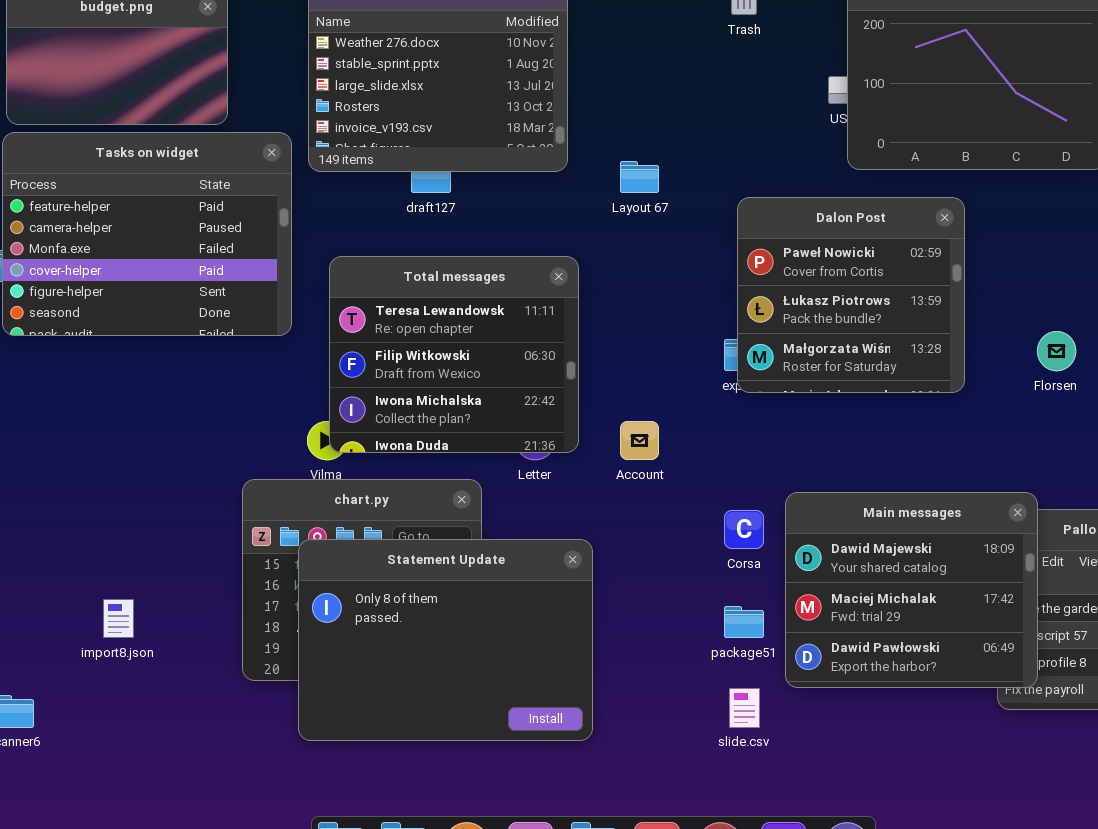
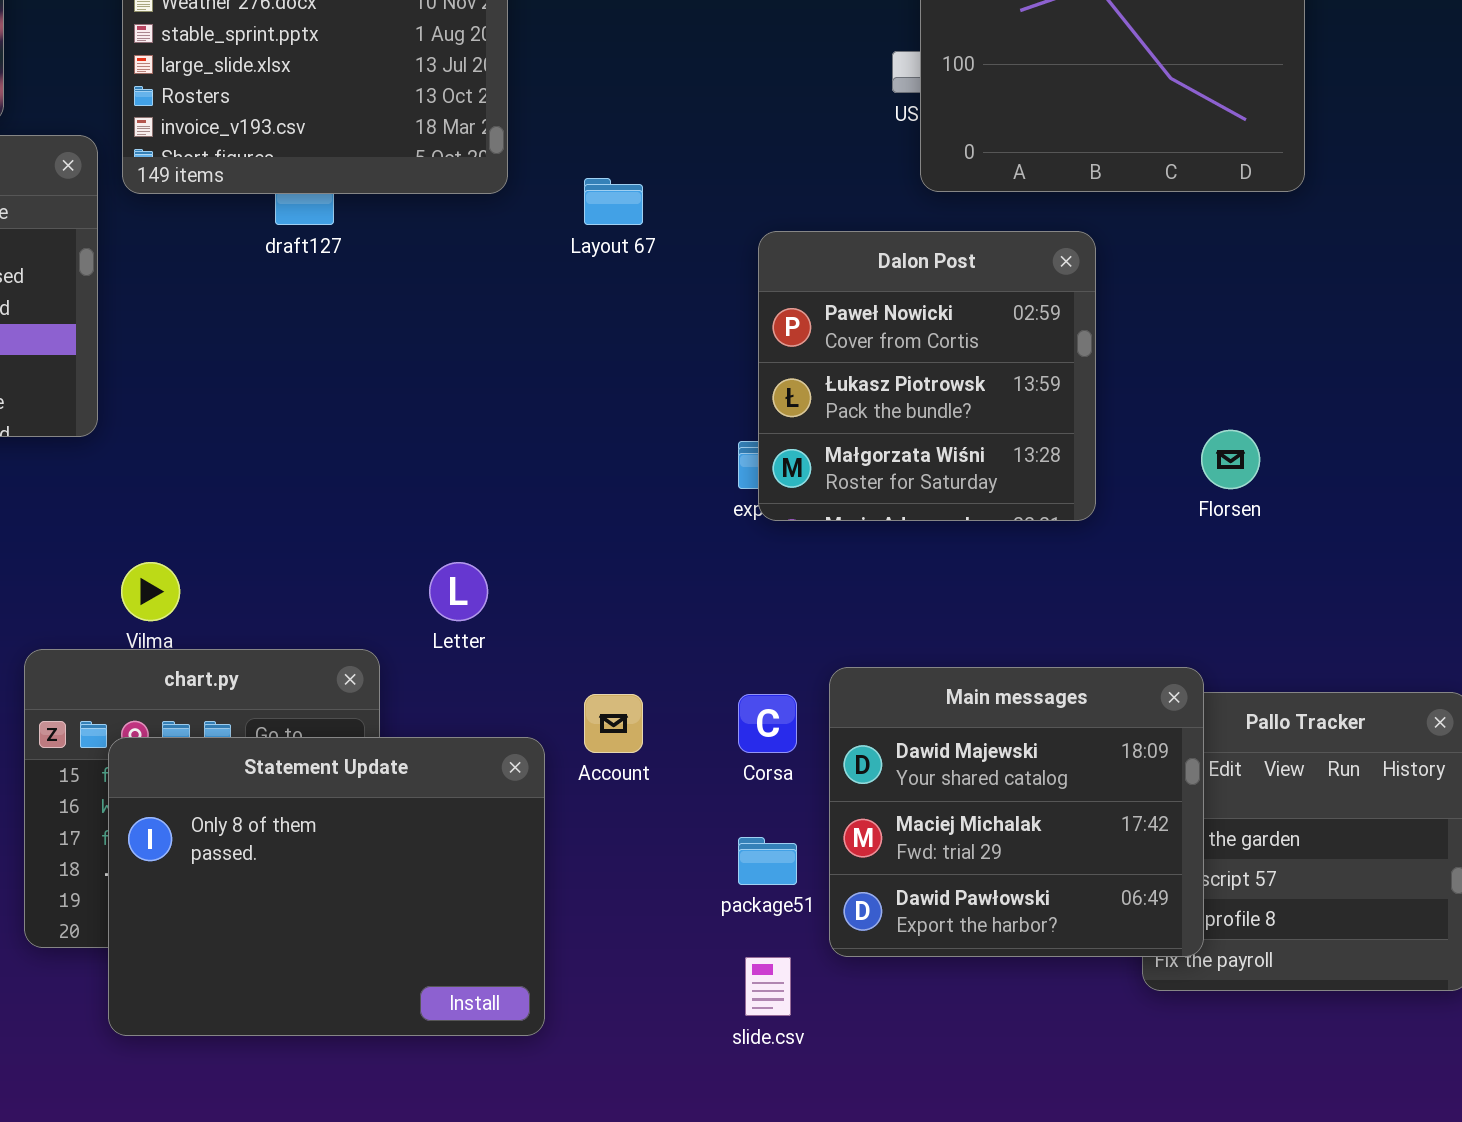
Total messages: [329,256,579,453] -> none, closed
Account: [620,421,659,460] -> [584,694,643,753], moved

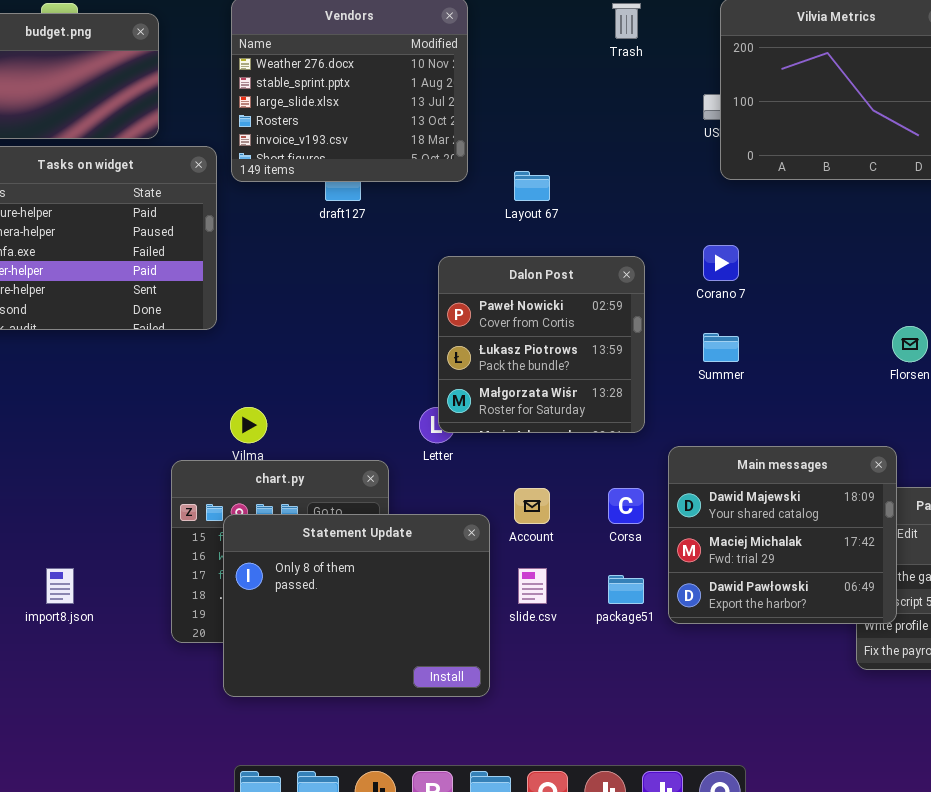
Dalon Post: [758,231,1096,521] -> [438,256,645,433], moved
Main messages: [829,667,1204,957] -> [668,446,897,624], moved
slide.csv: [745,957,791,1016] -> [518,568,547,604], moved

